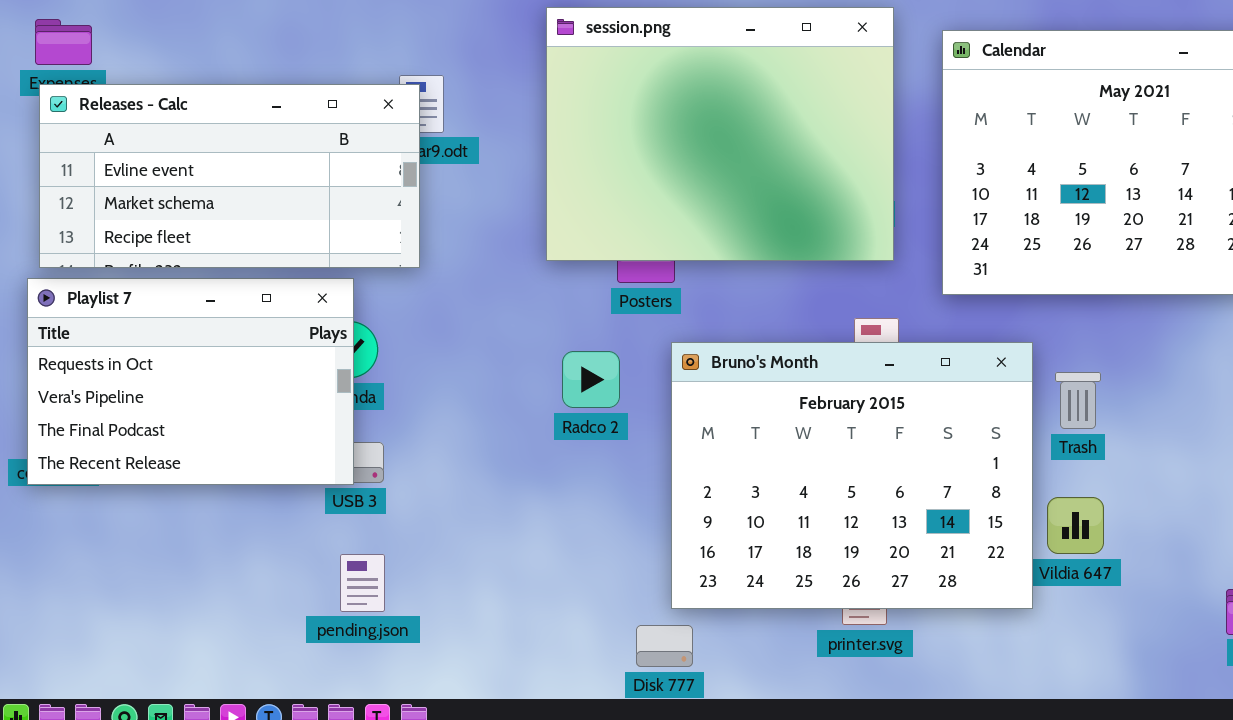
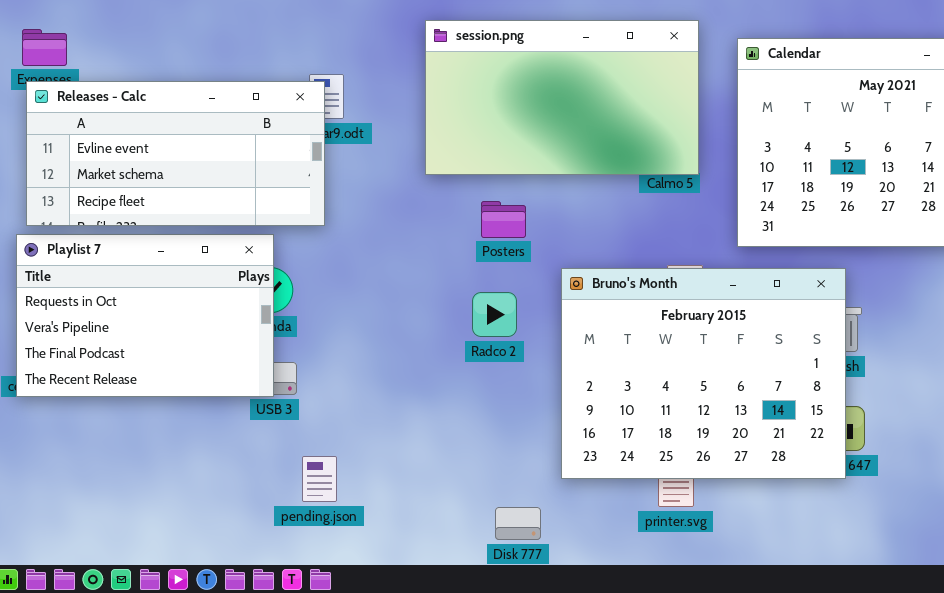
session.png: [546,7,894,261] -> [425,20,699,175], resized
Bruno's Month: [671,342,1033,609] -> [561,268,846,479], moved
Radco 2: [562,351,620,408] -> [472,292,517,337], moved
pending.json: [340,554,385,612] -> [302,456,337,502], moved

